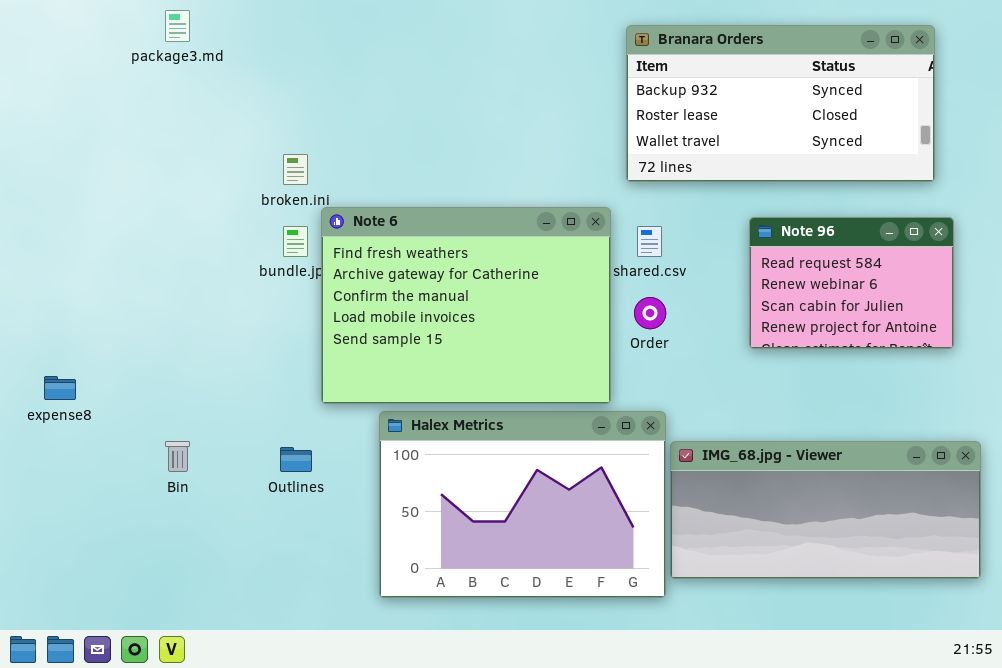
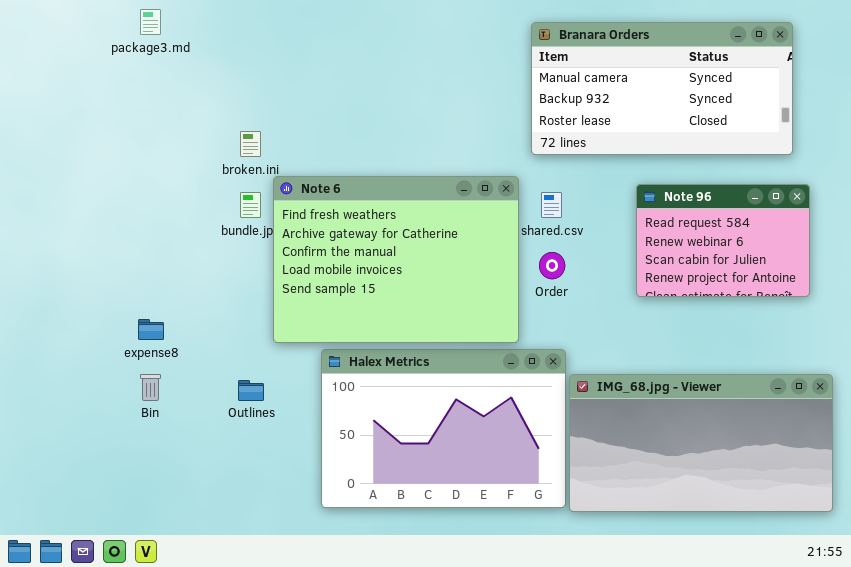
Branara Orders: [626,25,935,182] -> [531,22,793,155], scrolled up 1 row
expense8: [44,376,76,400] -> [138,319,164,340], moved
IMG_68.jpg - Viewer: [670,441,981,579] -> [569,374,833,512], resized

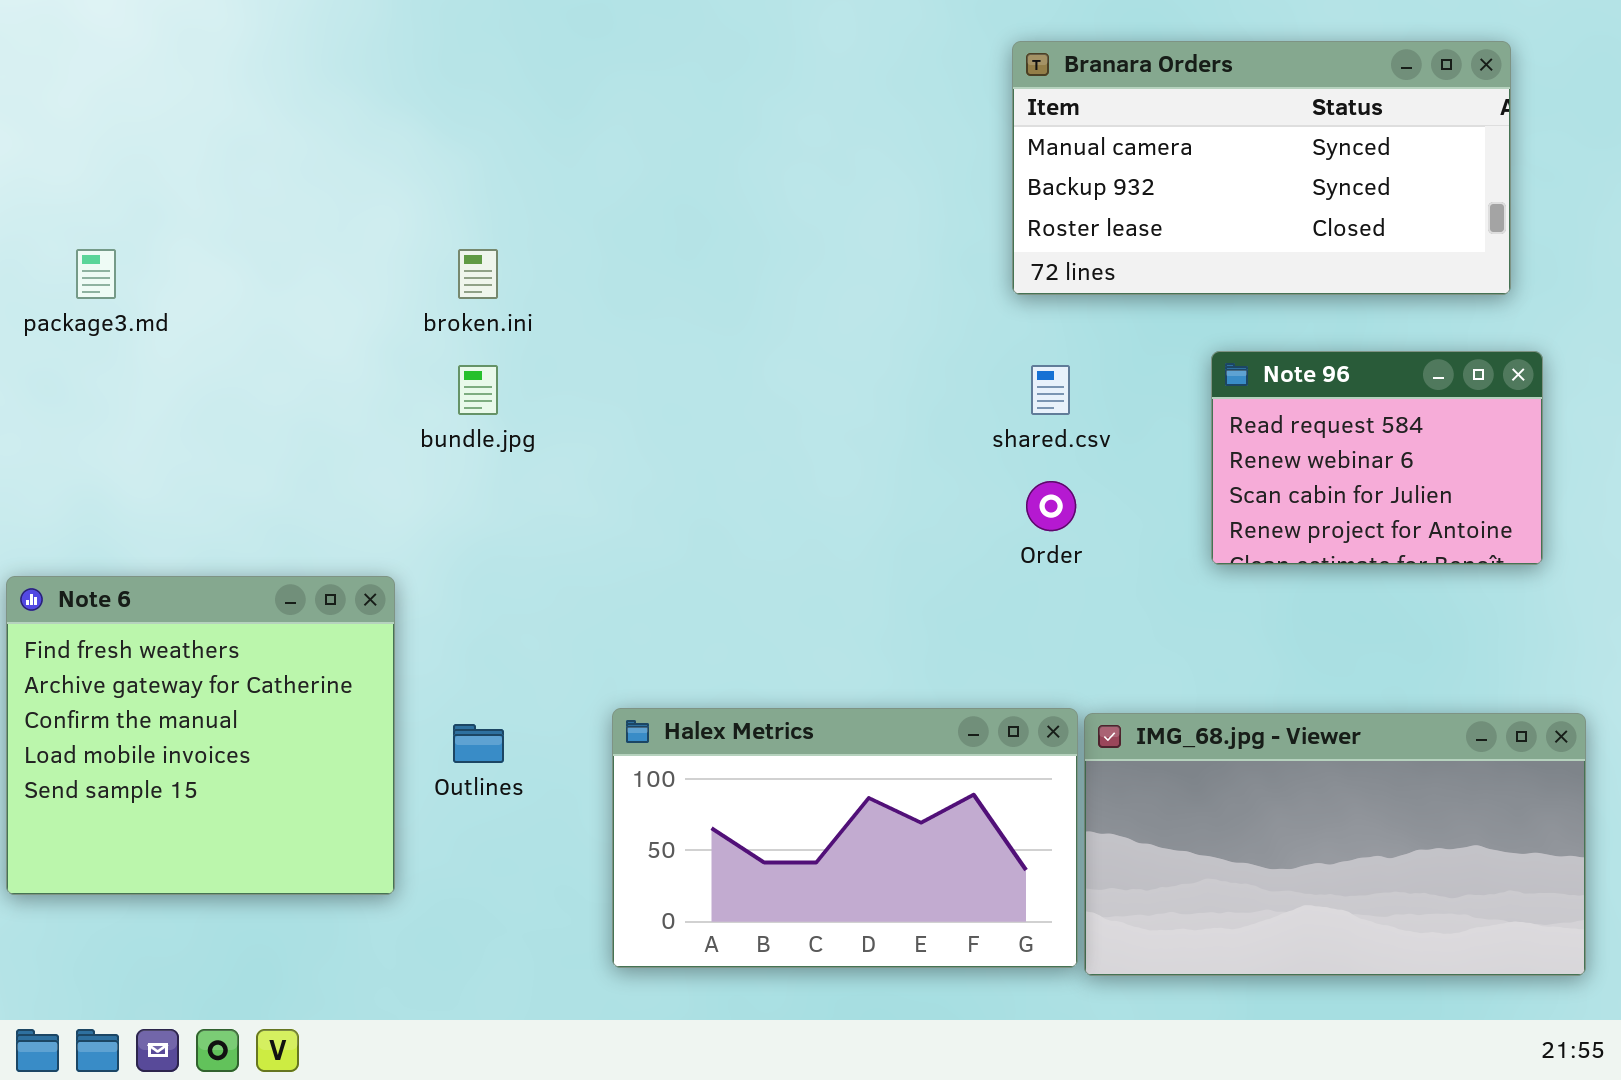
package3.md: [140,9,161,35] -> [76,249,116,299], moved
Note 6: [273,176,519,343] -> [6,576,395,895], moved, resized
Halex Metrics: [321,349,566,508] -> [612,708,1078,968], resized

